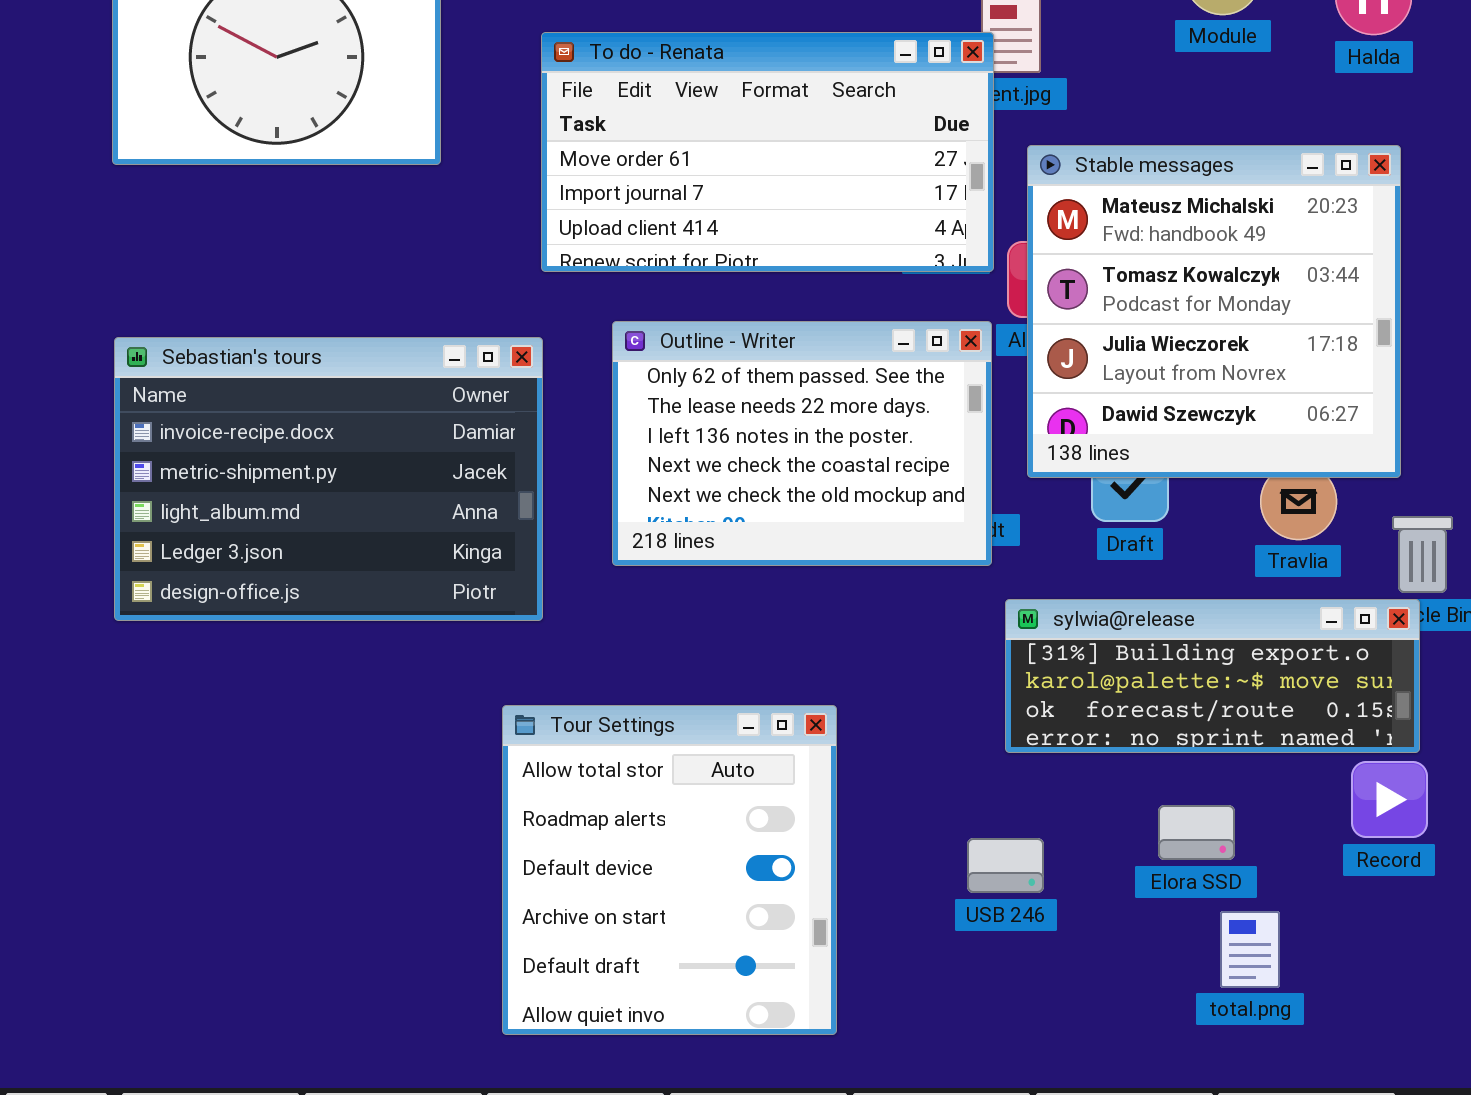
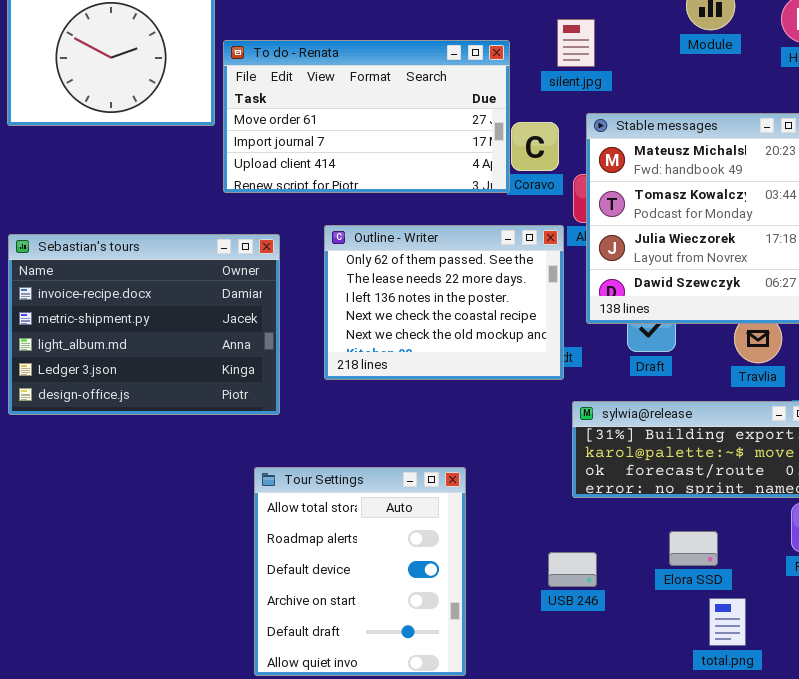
To do - Renata: [541,32,994,272] -> [223,40,510,193], moved

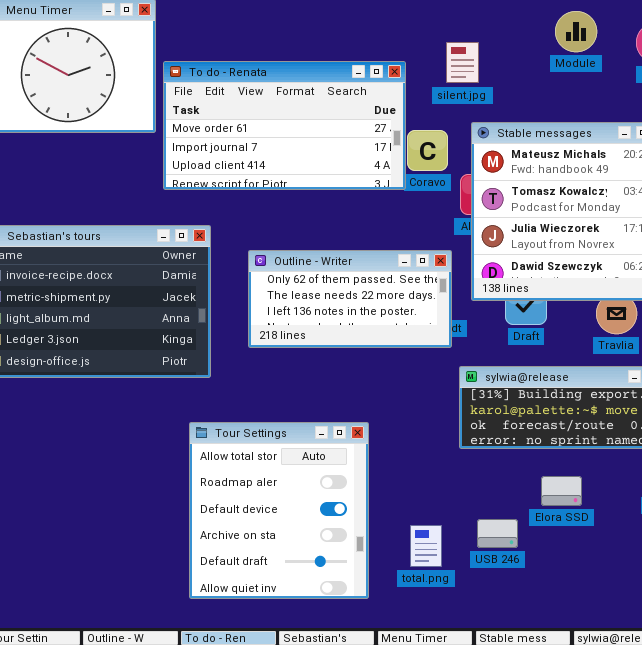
Outline - Writer: [324,225,564,380] -> [248,250,452,348], resized
USB 246: [548,552,597,587] -> [477,519,518,548], moved
total.png: [709,598,746,646] -> [410,525,442,567], moved

